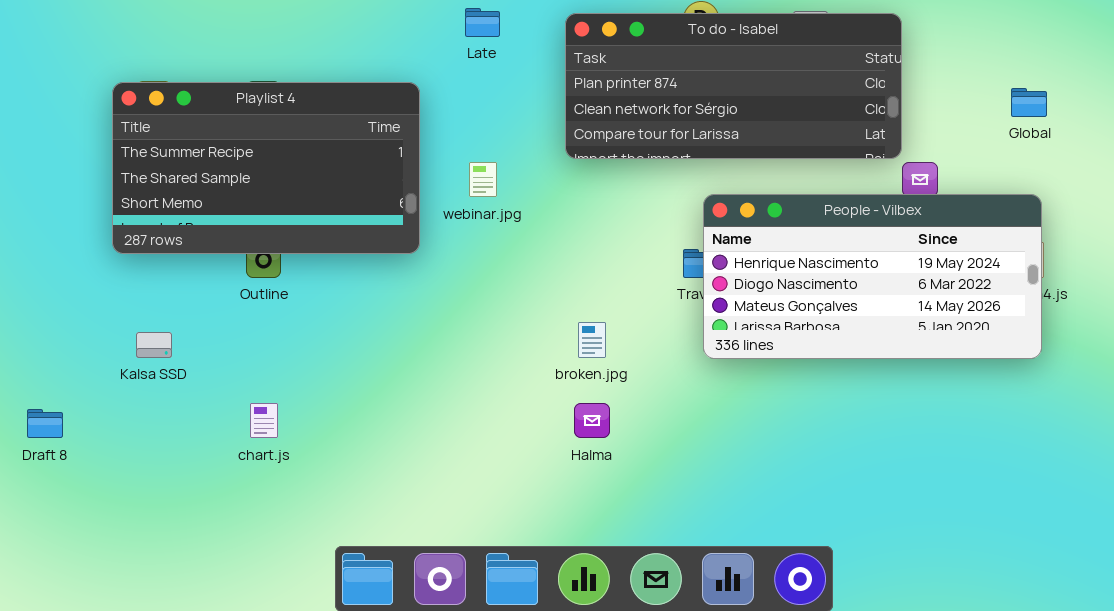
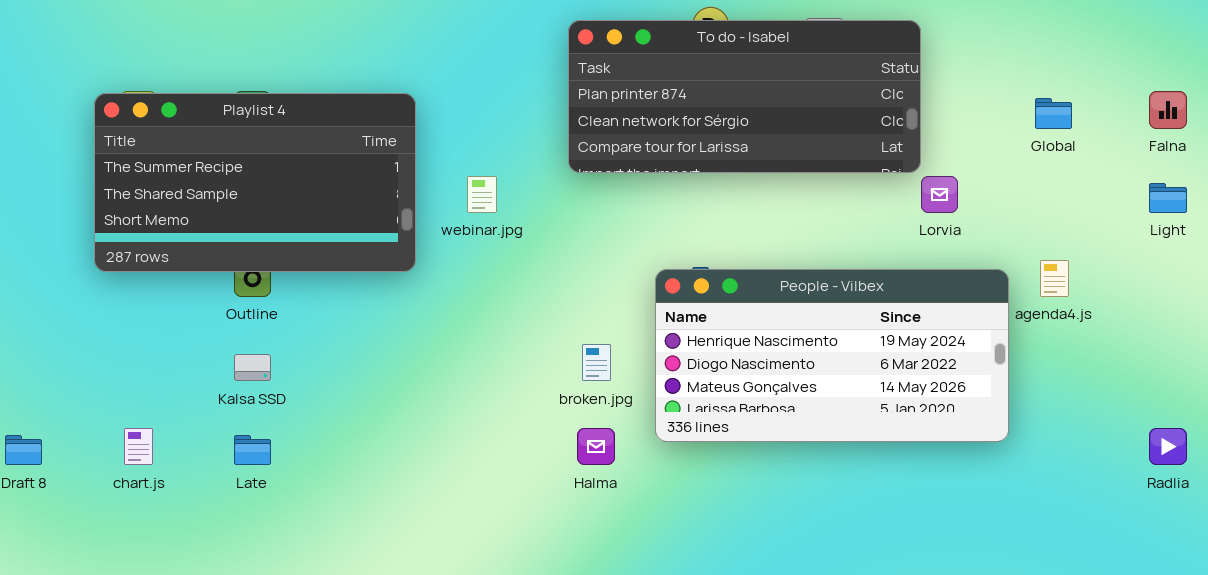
Late: [465,8,500,37] -> [234,435,271,465], moved
People - Vilbex: [703,194,1042,359] -> [655,269,1009,442], moved
Kalsa SSD: [136,332,172,358] -> [234,354,271,381], moved
chart.js: [250,403,278,438] -> [124,428,153,465], moved

